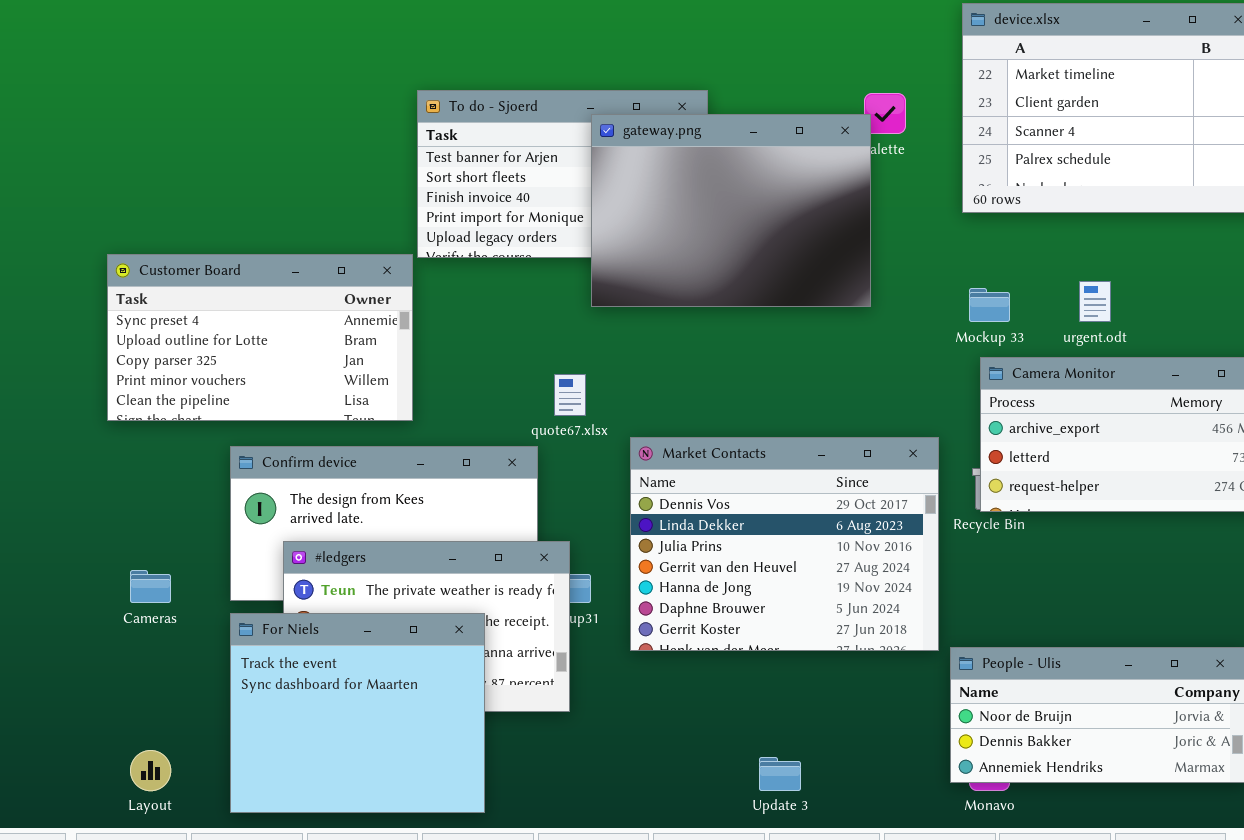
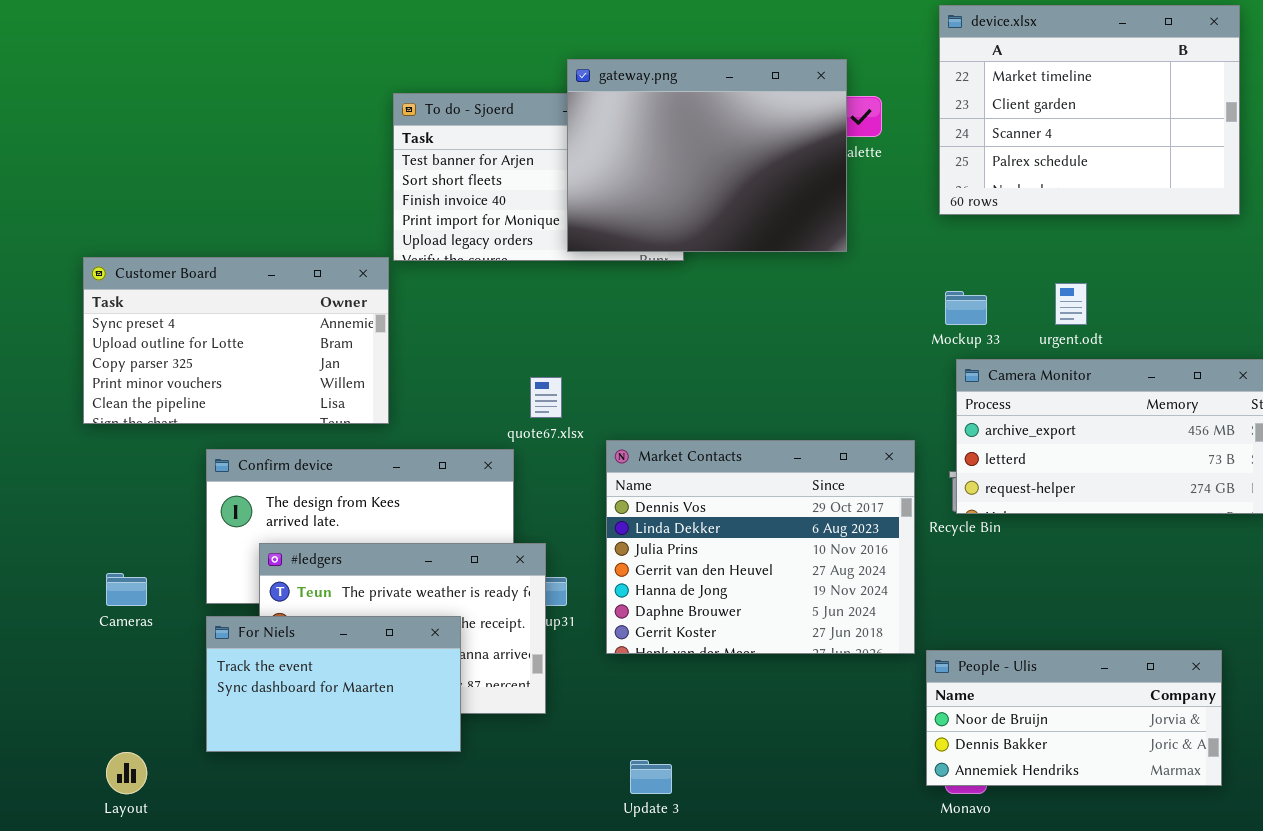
gateway.png: [591,114,871,307] -> [567,59,847,252], moved
For Niels: [230,613,485,813] -> [206,616,461,752], resized
Update 3: [759,757,801,791] -> [630,760,672,794], moved

